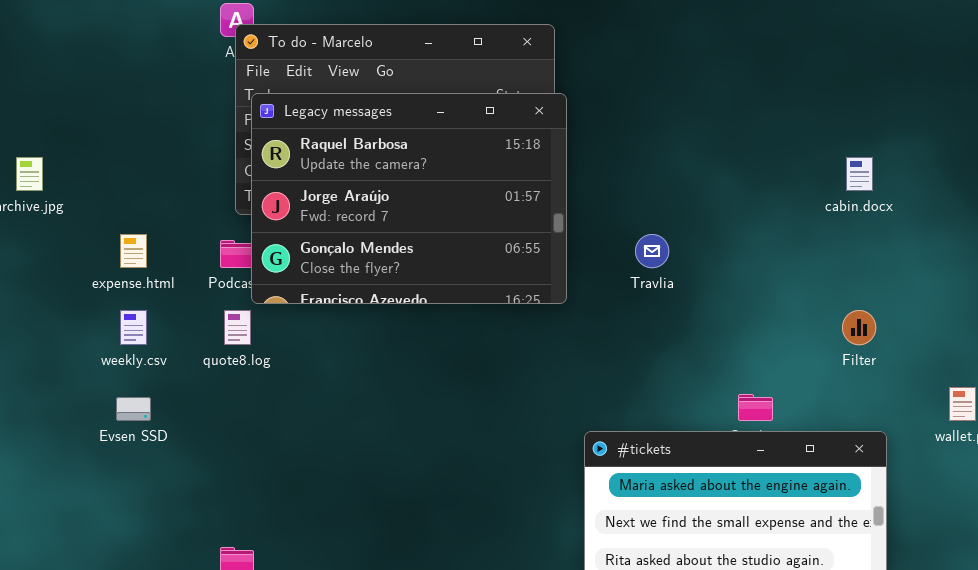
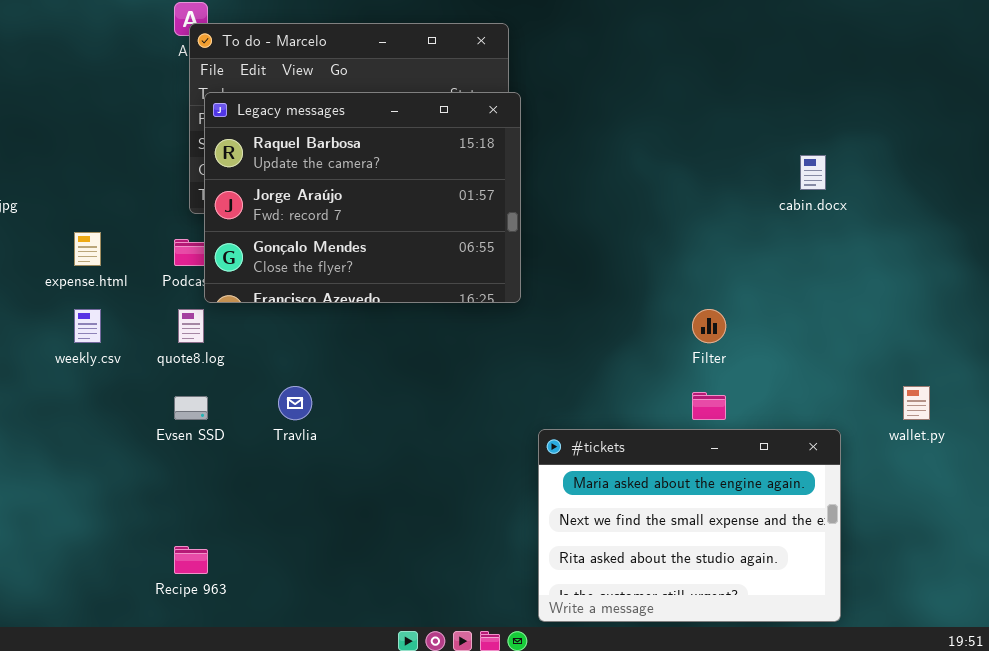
Travlia: [635,234,669,268] -> [278,386,312,420], moved
Filter: [842,310,876,345] -> [692,309,726,343], moved
Evsen SSD: [116,397,151,421] -> [174,396,208,420], moved

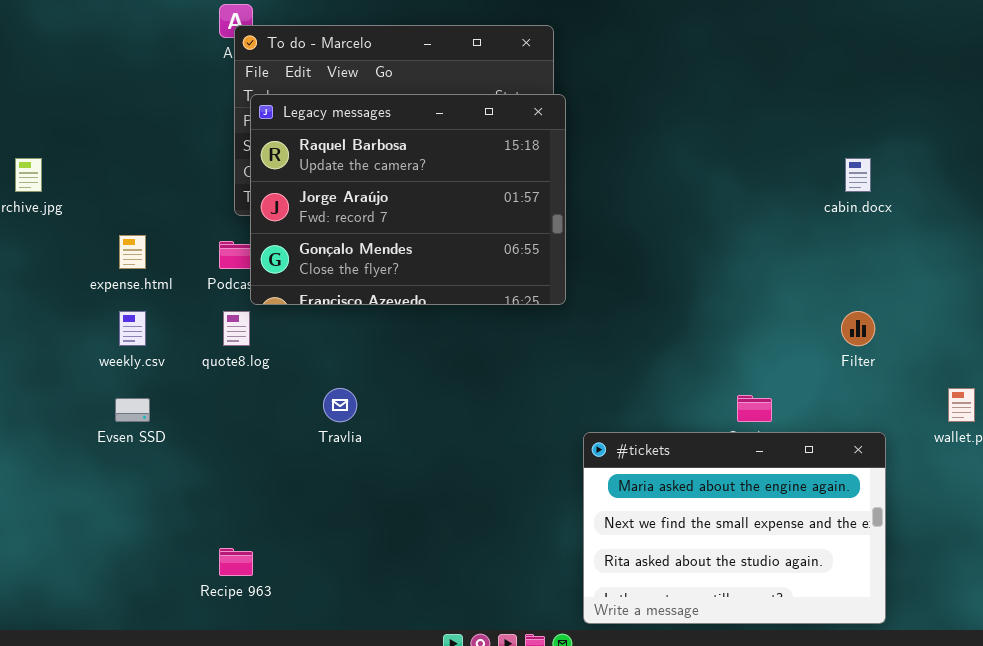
Filter: [692,309,726,343] -> [841,311,875,346], moved
Evsen SSD: [174,396,208,420] -> [115,398,150,422], moved

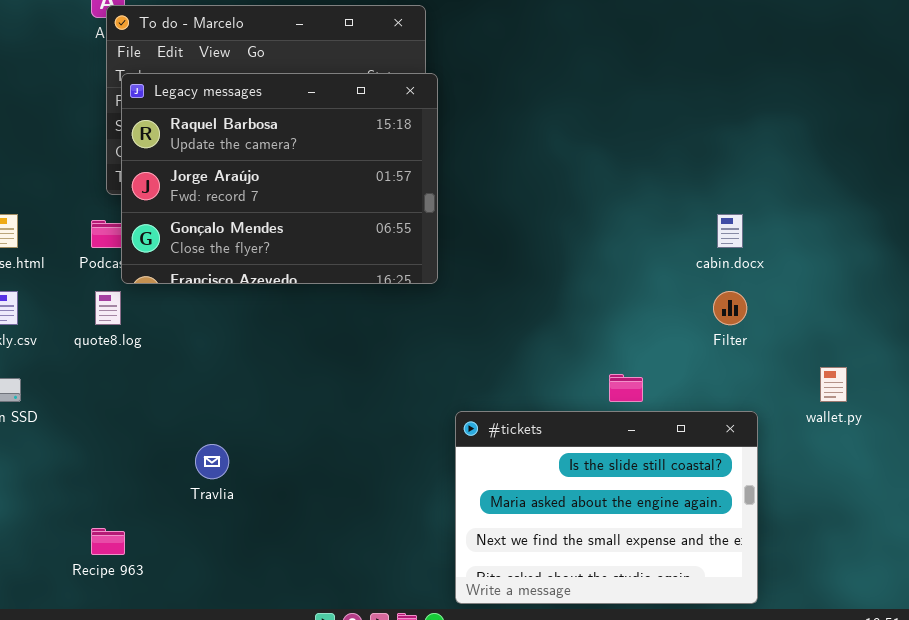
cabin.docx: [845,158,871,192] -> [717,214,743,248], moved
Travlia: [323,388,357,422] -> [195,444,229,479], moved
#tickets: [583,432,886,624] -> [455,411,758,604], scrolled up 1 row

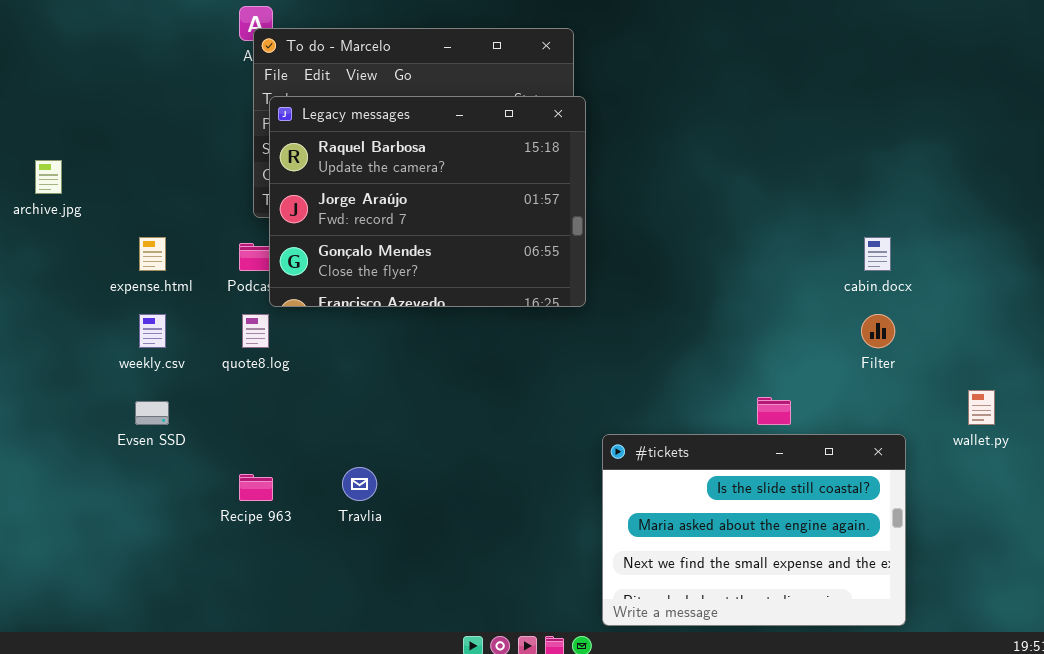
Recipe 963: [91,528,125,555] -> [239,474,273,501], moved

